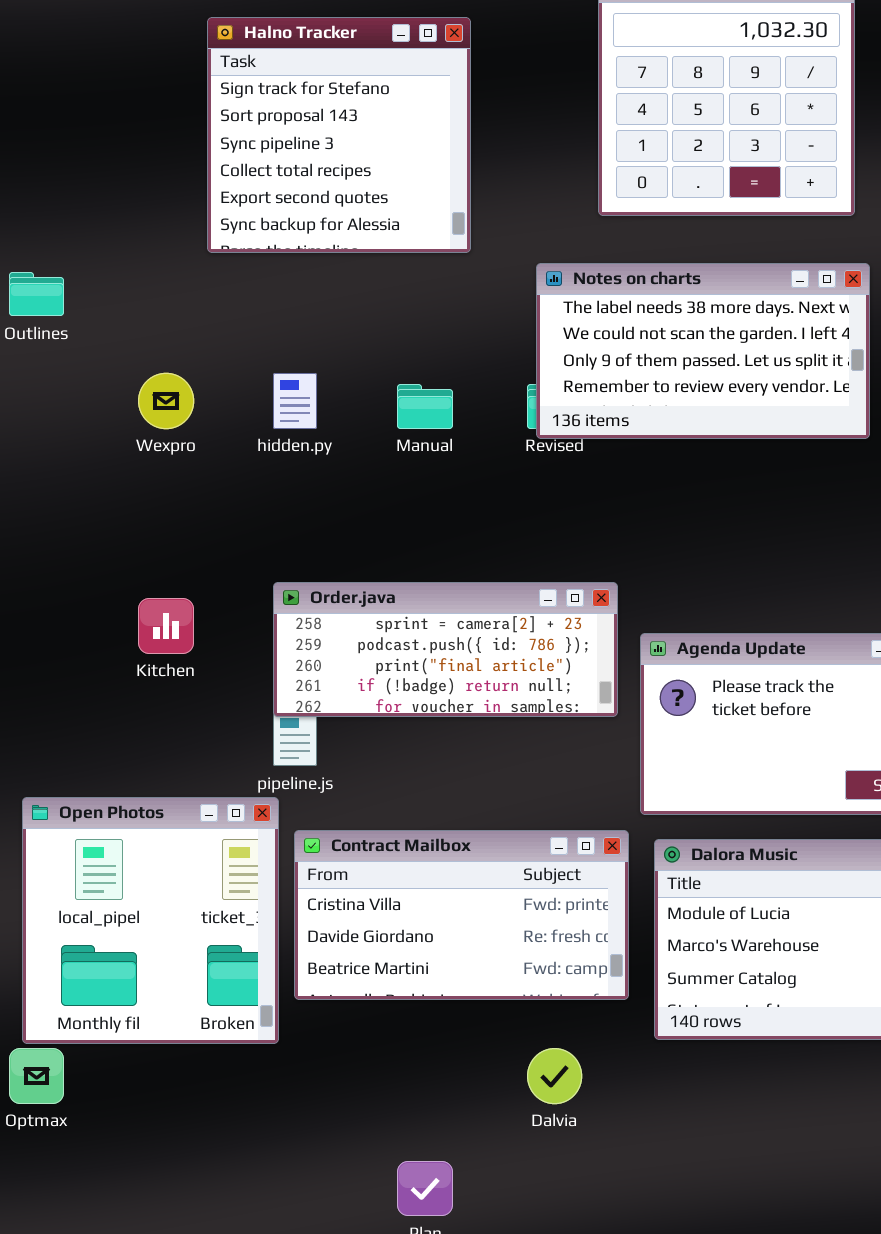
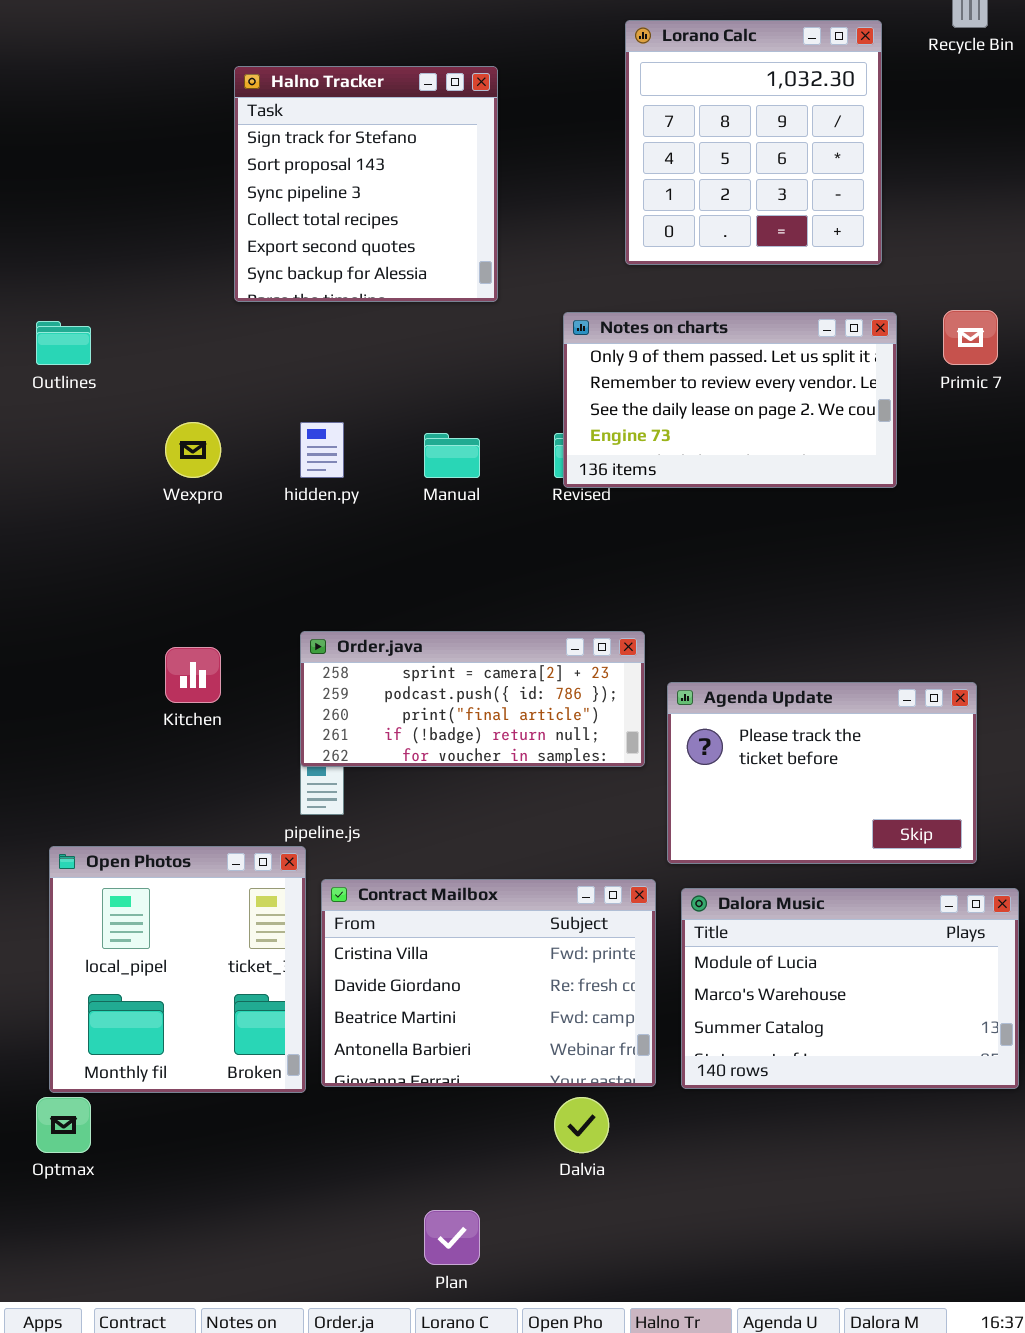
Notes on charts: [536,263,870,439] -> [563,312,897,488], scrolled down 2 rows
Contract Mailbox: [294,830,629,1000] -> [321,879,656,1087], resized

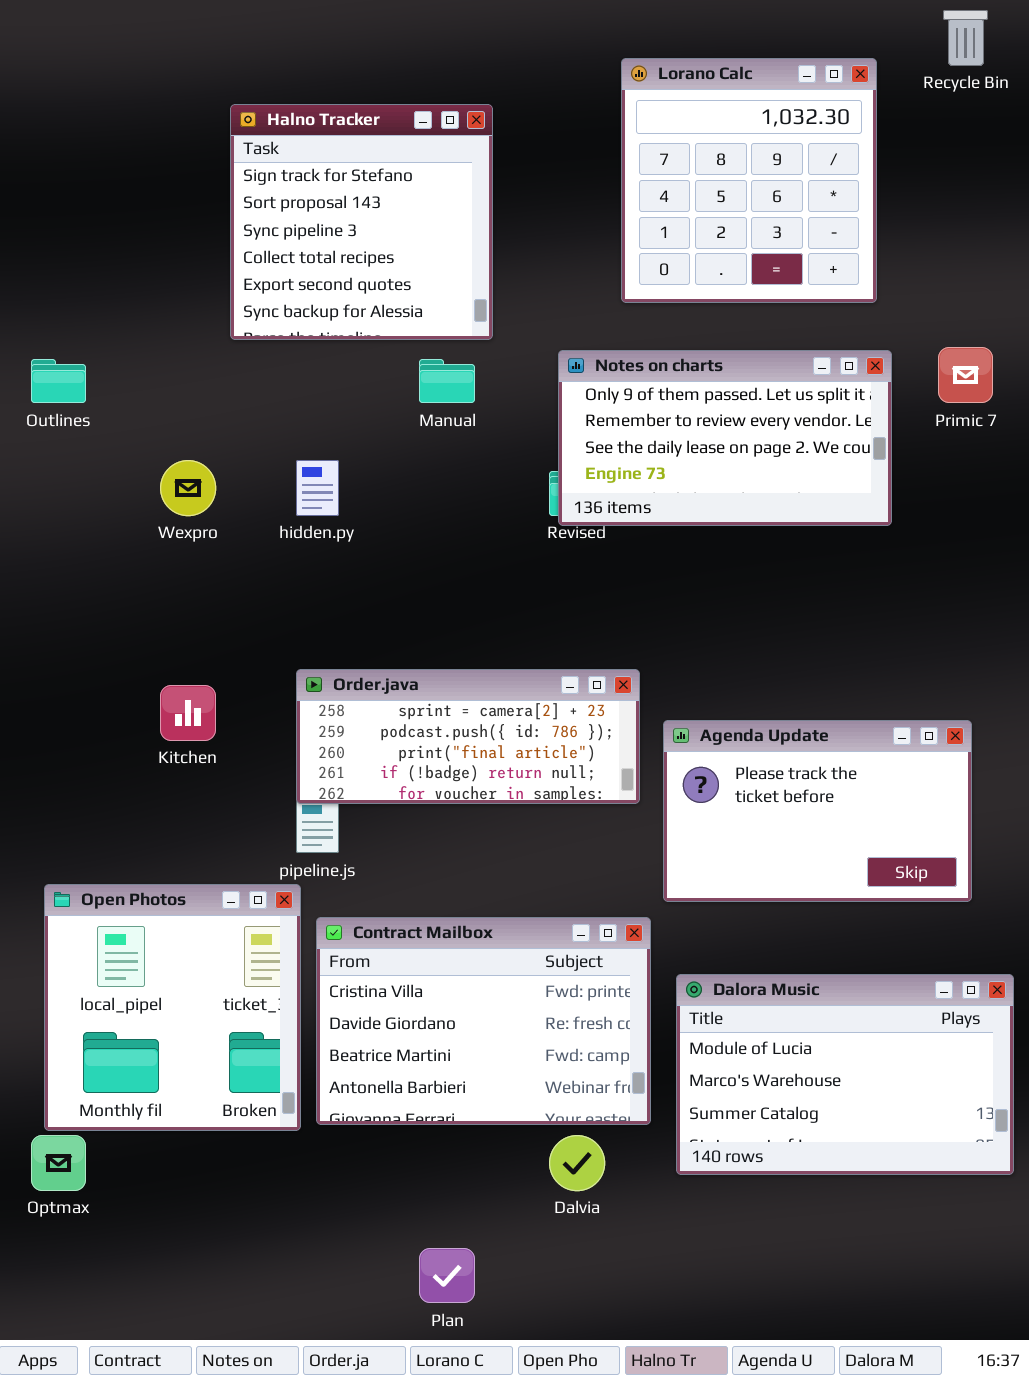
Manual: [424,433,480,478] -> [419,359,475,403], moved
Dalora Music: [681,888,1019,1089] -> [676,974,1014,1175], moved

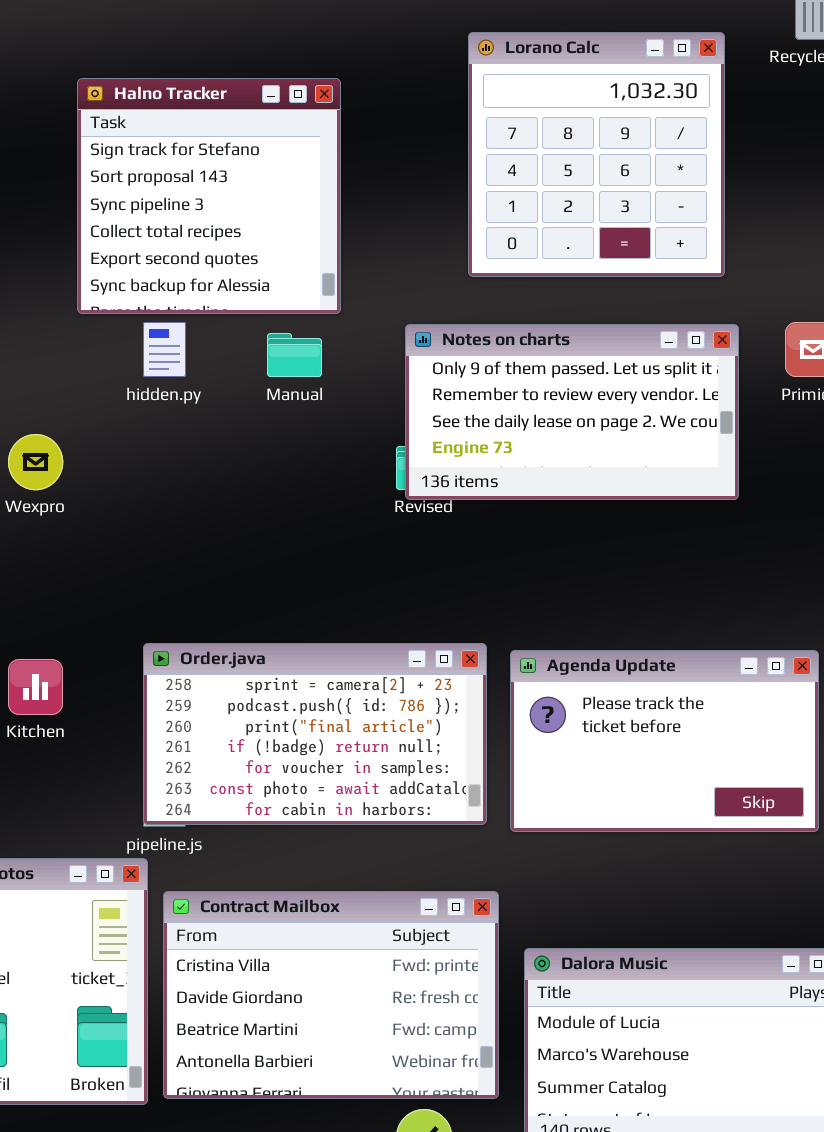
hidden.py: [296,460,339,516] -> [143,322,186,377], moved
Order.java: [296,669,640,804] -> [143,643,487,825], resized
Agenda Update: [663,720,972,902] -> [510,650,819,832], moved

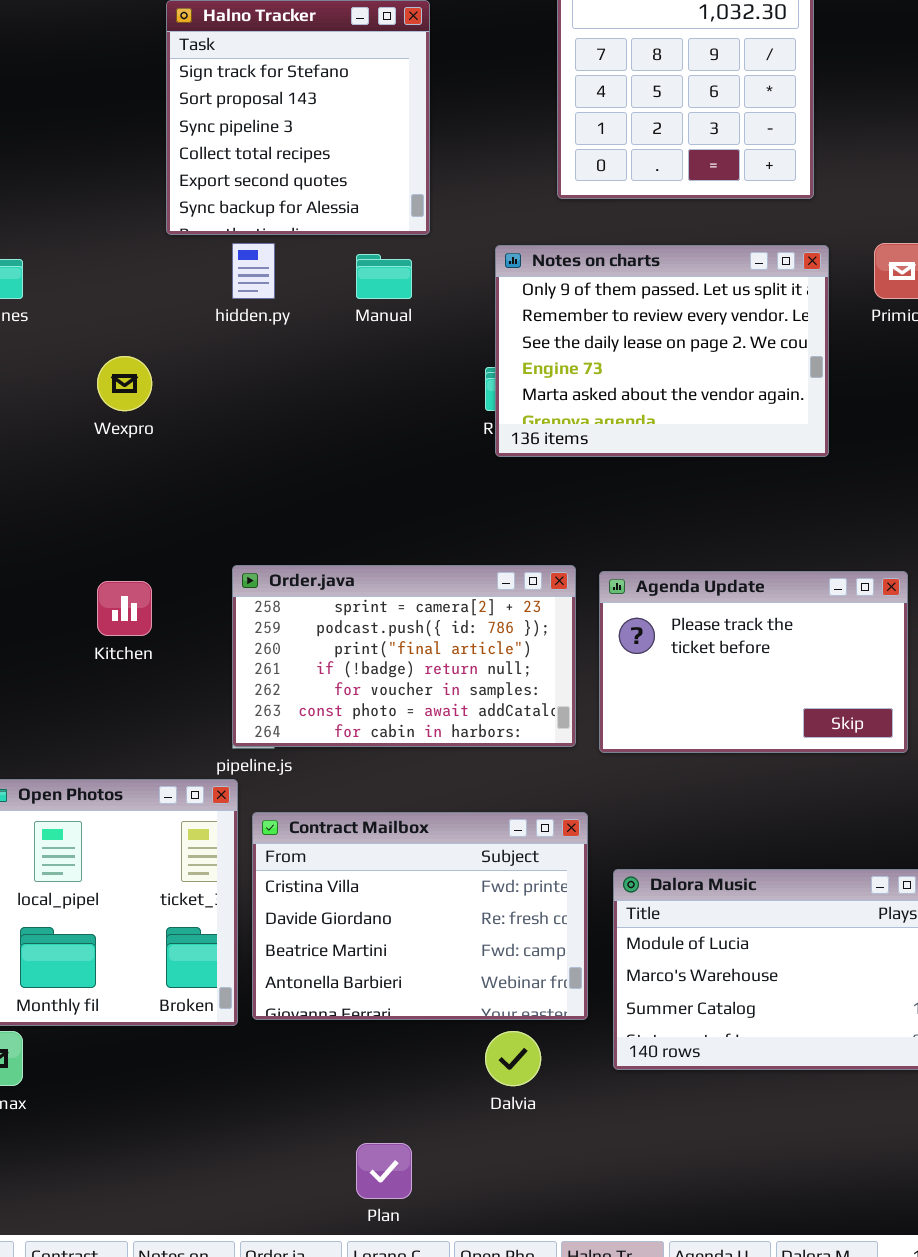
Notes on charts: [405,324,739,500] -> [495,245,829,457], resized

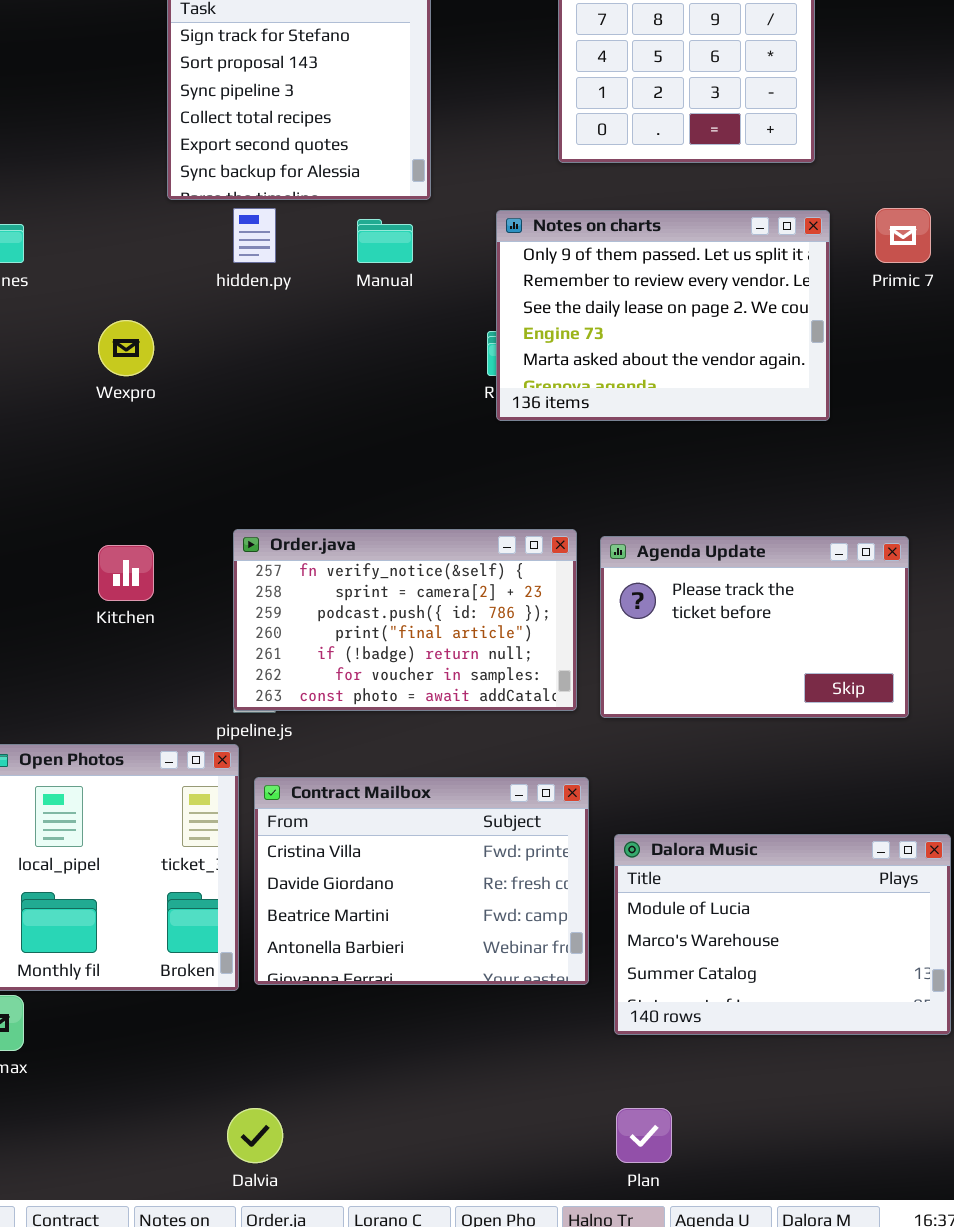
Order.java: [232,565,576,747] -> [233,529,577,711], scrolled up 1 row
Dalvia: [485,1031,541,1086] -> [227,1108,283,1163], moved
Plan: [356,1143,412,1199] -> [616,1108,672,1163], moved

